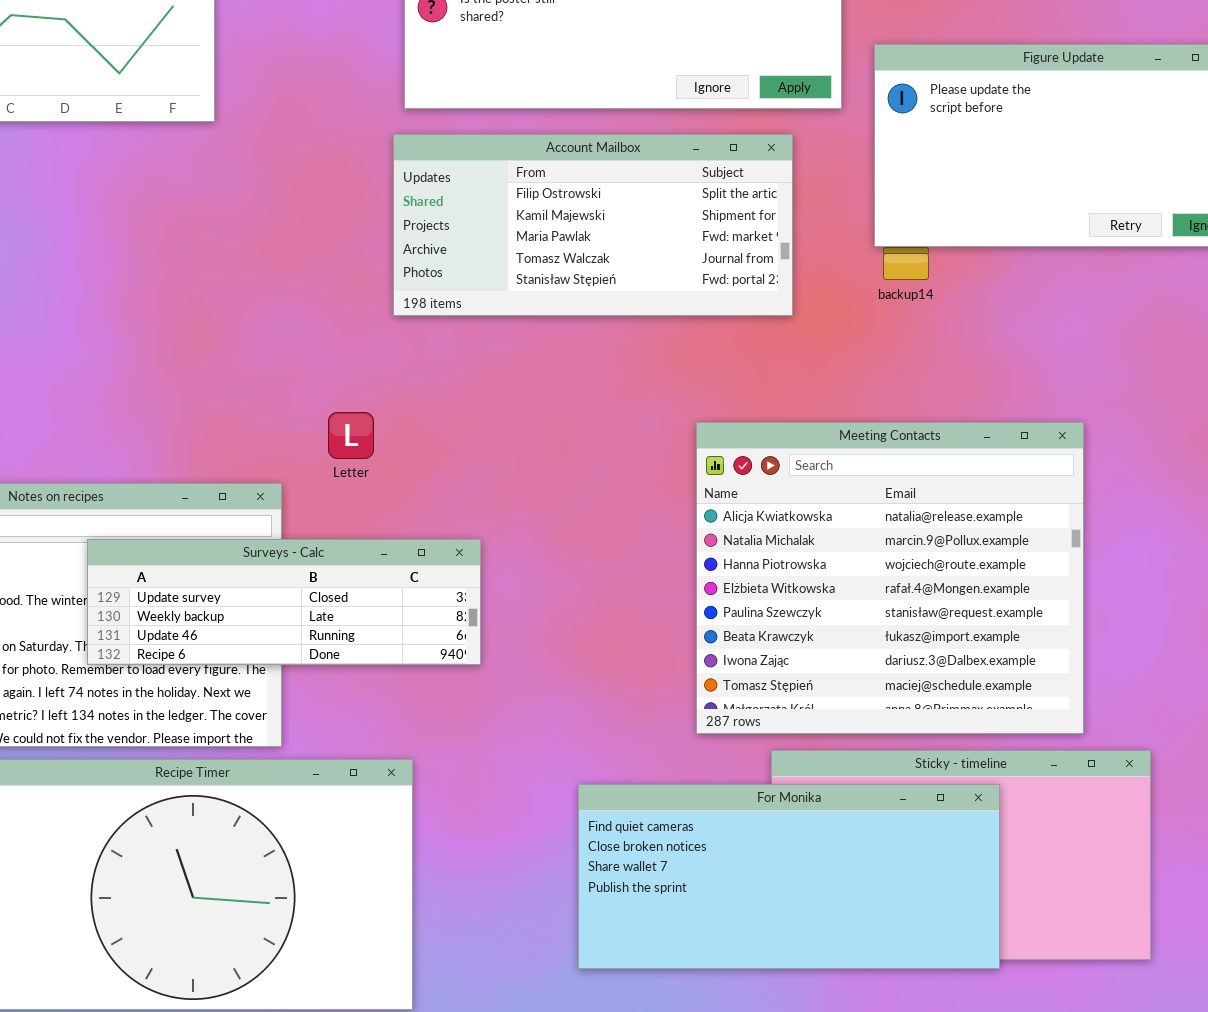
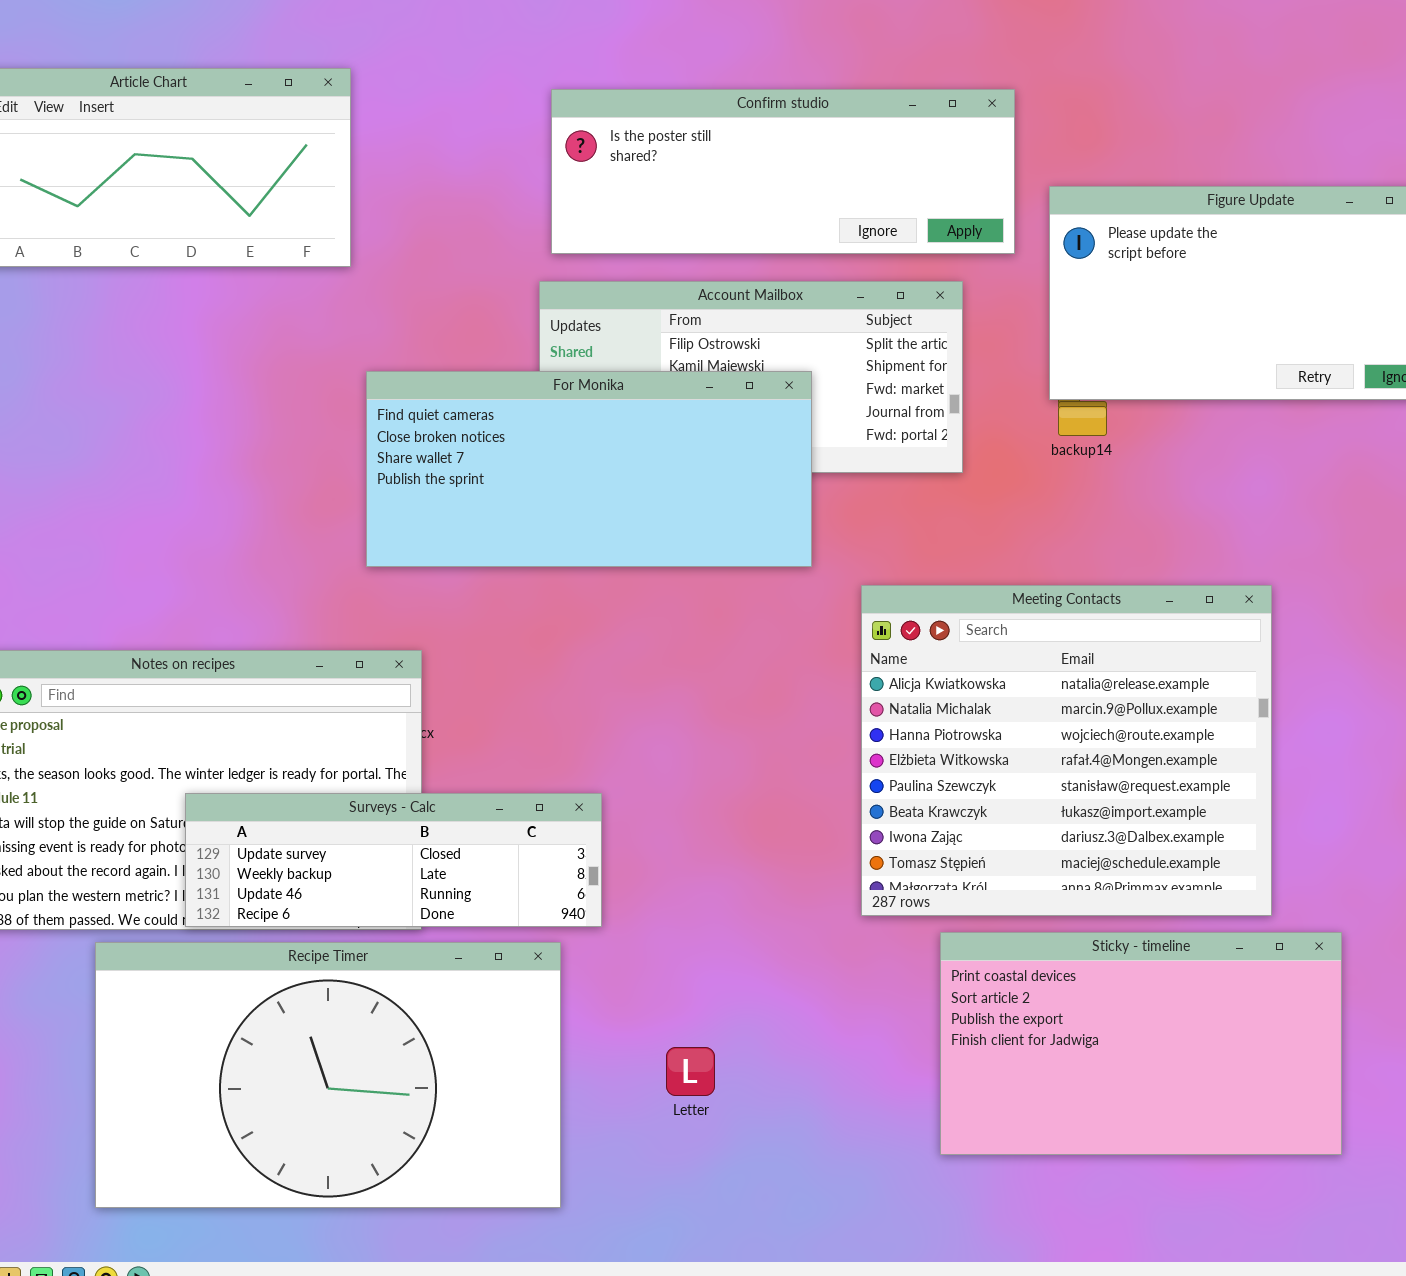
Letter: [328,412,374,459] -> [666,1047,715,1096], moved
Surveys - Calc: [87,539,481,665] -> [185,793,602,927], moved
For Monika: [578,784,1000,969] -> [366,371,812,567], moved

